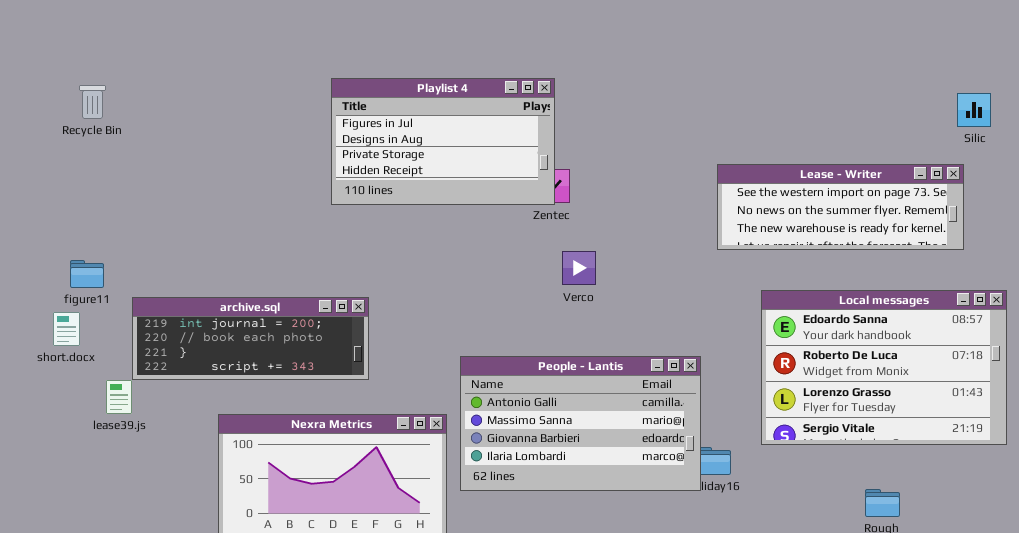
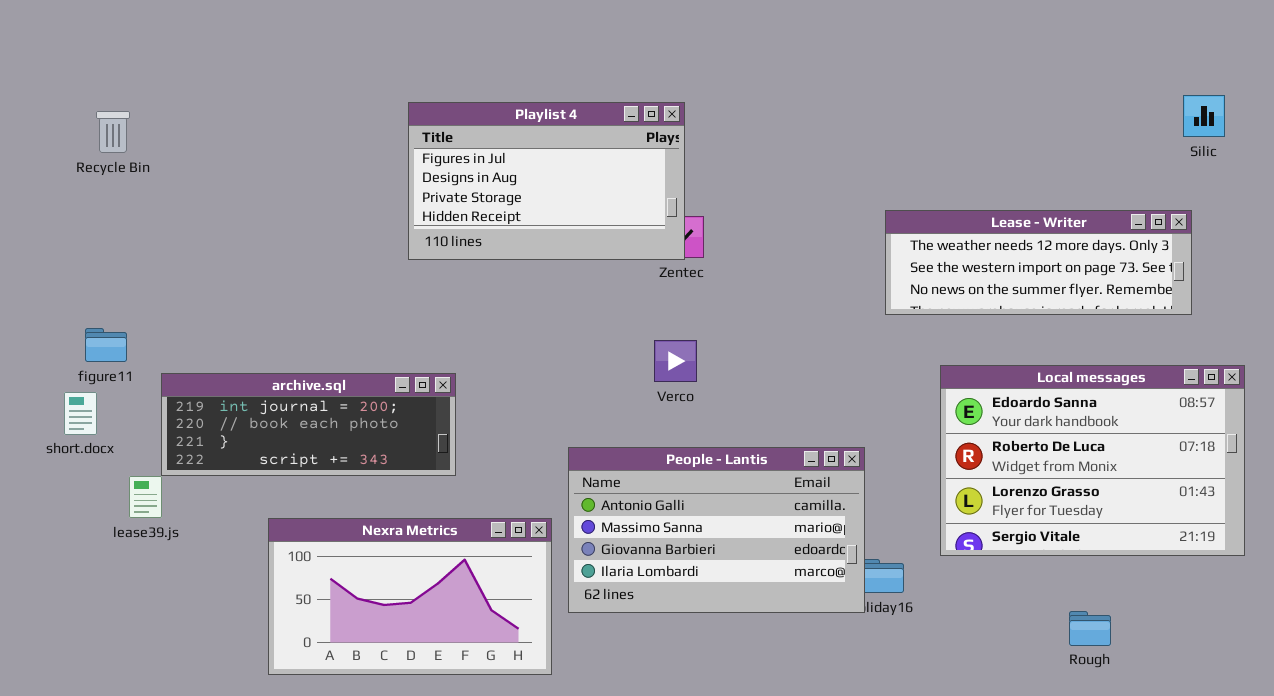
Silic: [957,93,991,127] -> [1183,95,1225,137], moved
Lease - Writer: [717,164,964,250] -> [885,210,1192,315], scrolled up 1 row
Verco: [562,251,596,285] -> [654,340,697,382], moved

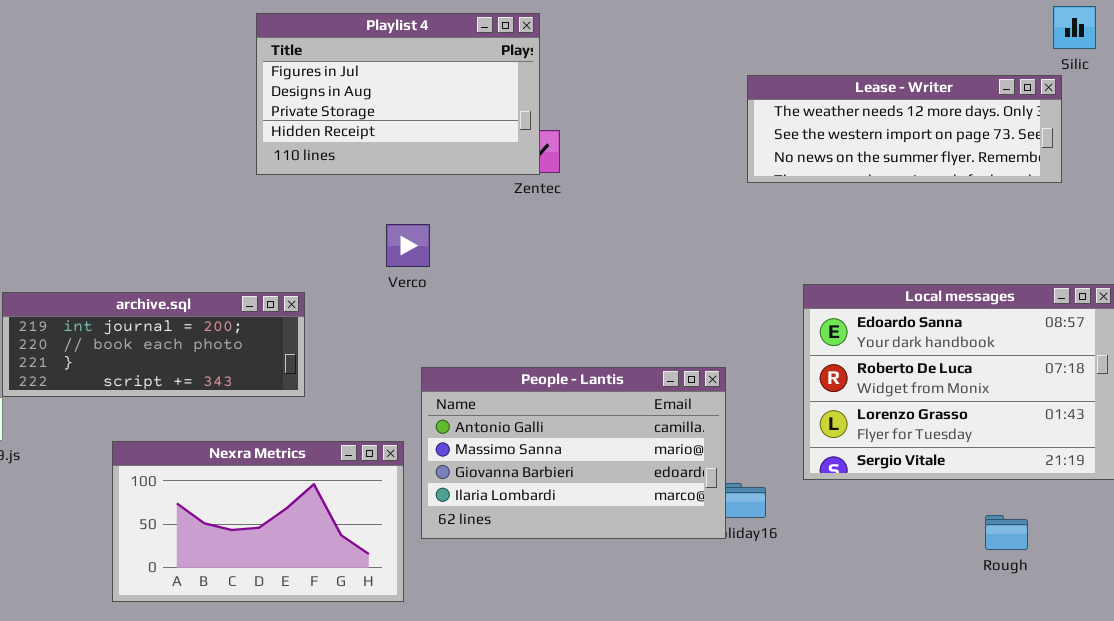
Lease - Writer: [885,210,1192,315] -> [747,75,1062,183], moved
Verco: [654,340,697,382] -> [386,224,430,267], moved
Rough: [1069,611,1111,646] -> [985,515,1028,550], moved

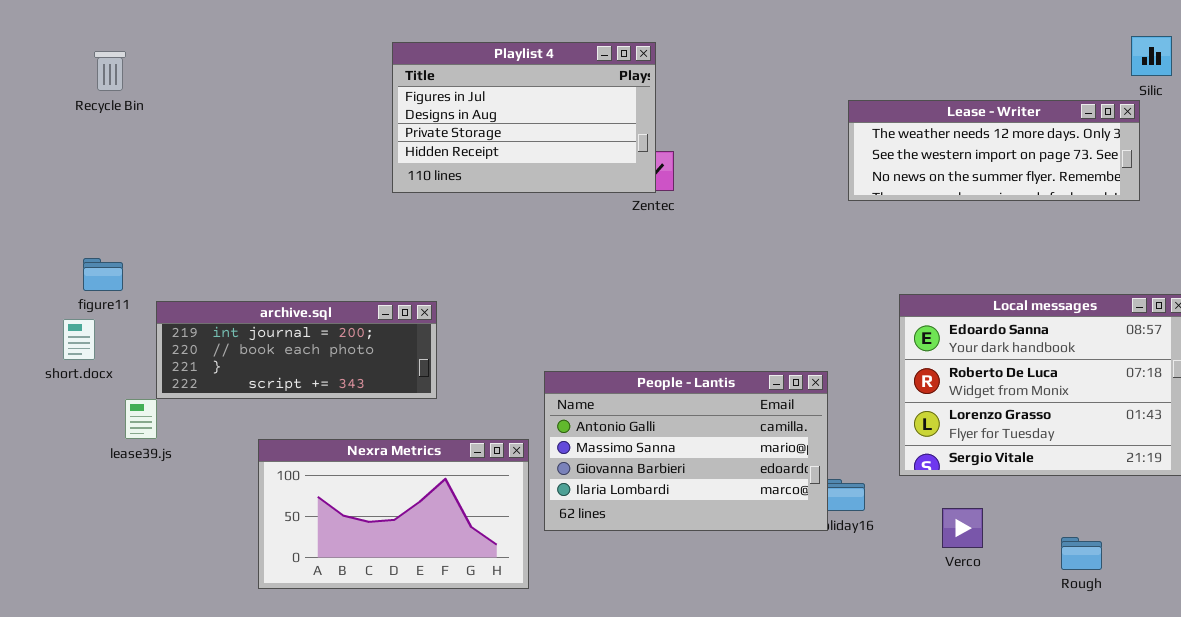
Verco: [386,224,430,267] -> [942,508,983,548], moved
Rough: [985,515,1028,550] -> [1061,537,1102,570], moved

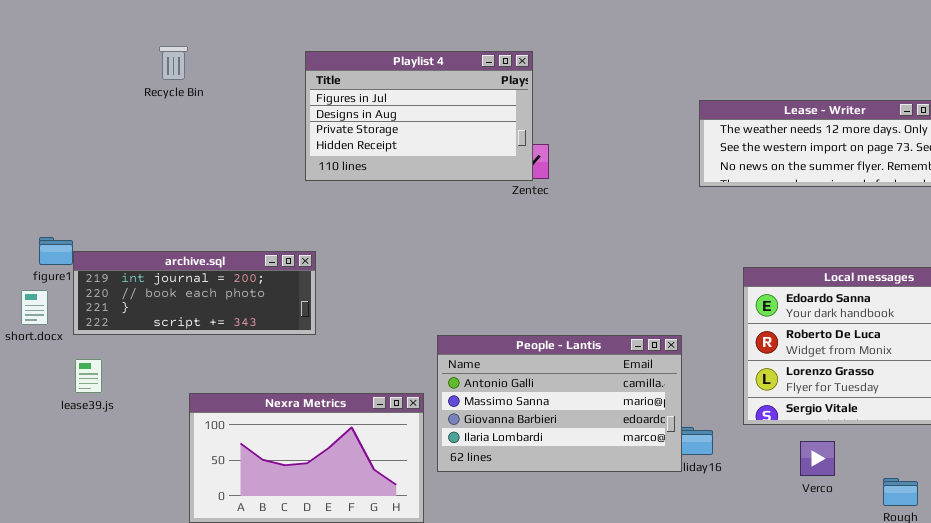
Recycle Bin: [94,51,126,91] -> [159,46,188,80], moved
archive.sql: [156,301,437,399] -> [73,251,316,335], moved
Verco: [942,508,983,548] -> [800,441,835,476], moved

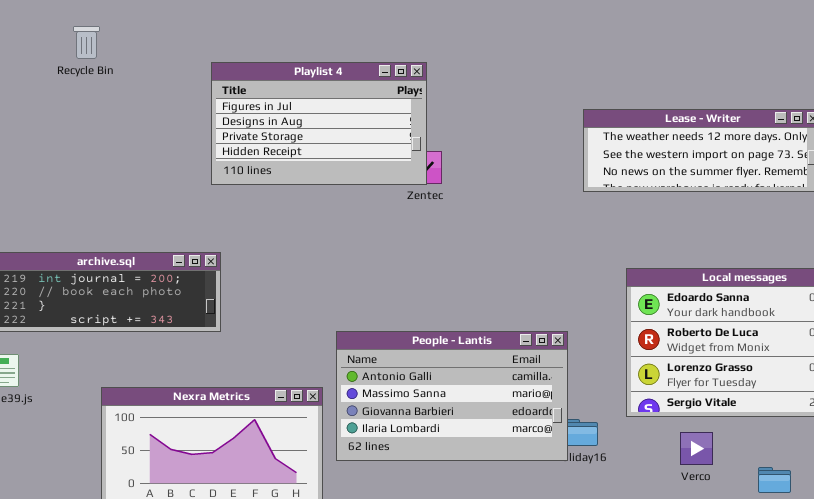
Recycle Bin: [159,46,188,80] -> [73,26,100,59], moved

